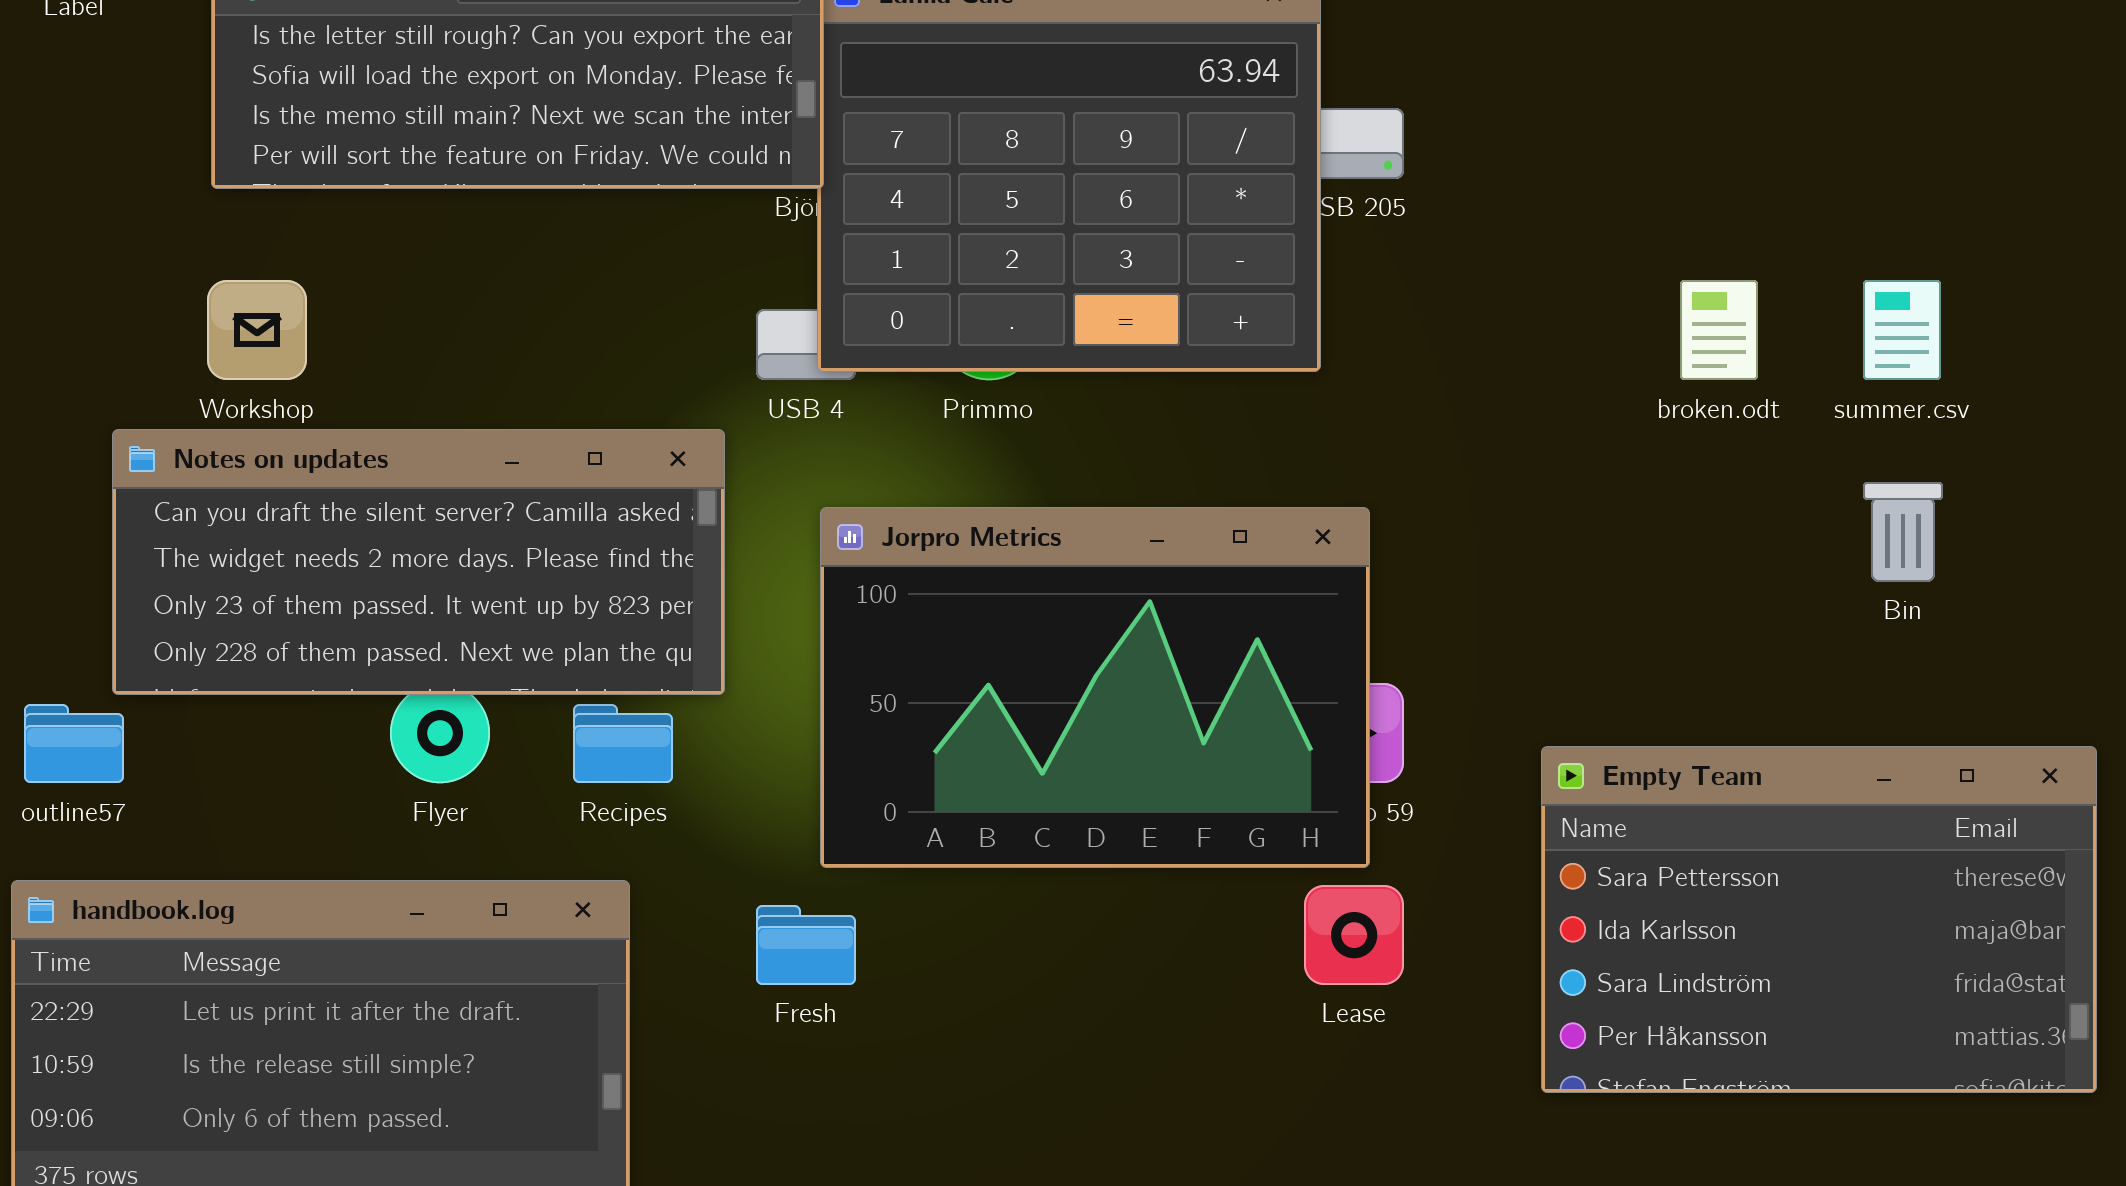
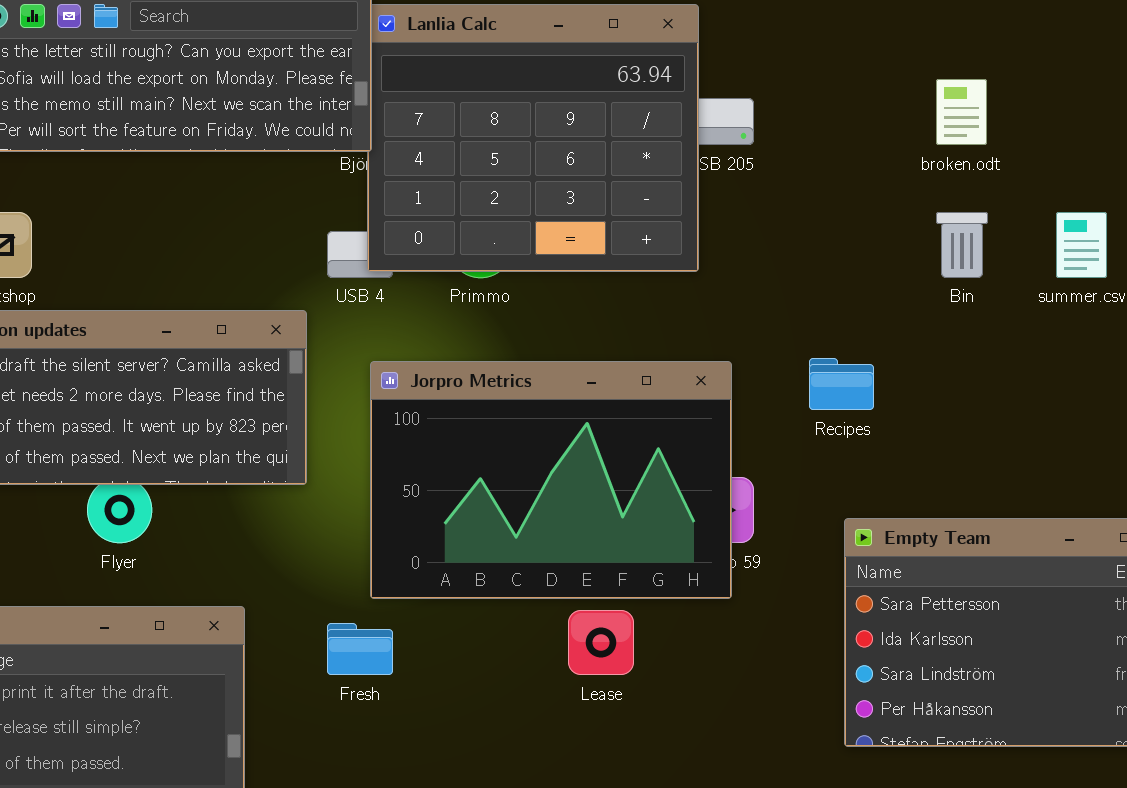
broken.odt: [1680,280,1758,380] -> [936,79,987,145], moved
Bin: [1863,482,1943,582] -> [936,212,988,278], moved
Recipes: [573,704,673,783] -> [809,358,874,410], moved
Lease: [1304,885,1404,985] -> [568,610,634,675], moved

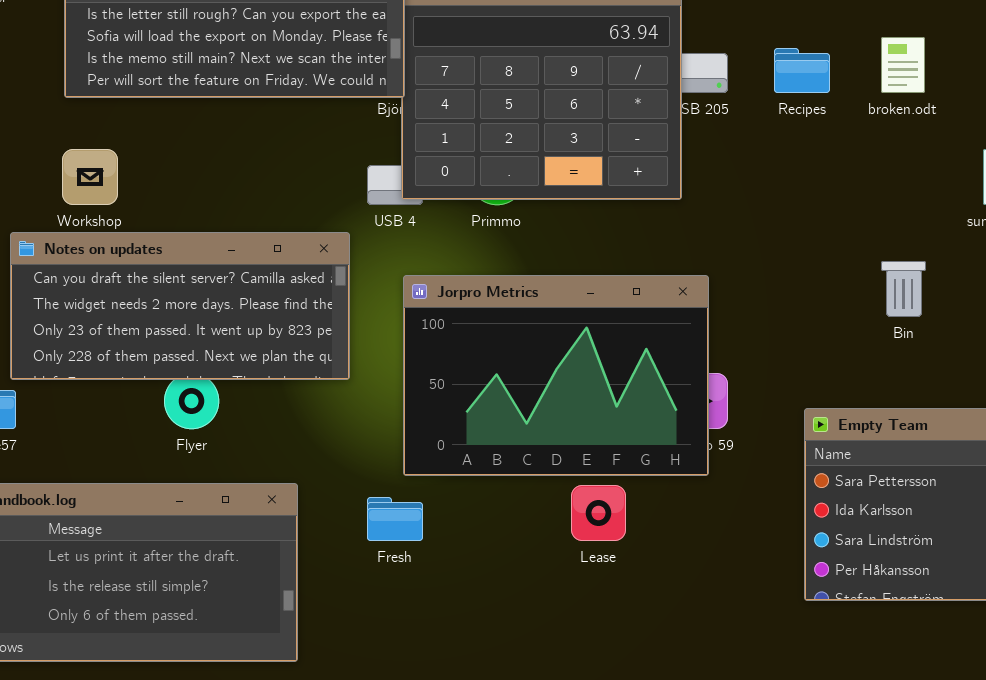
Bin: [936,212,988,278] -> [881,261,926,317], moved
Recipes: [809,358,874,410] -> [774,48,830,93], moved

